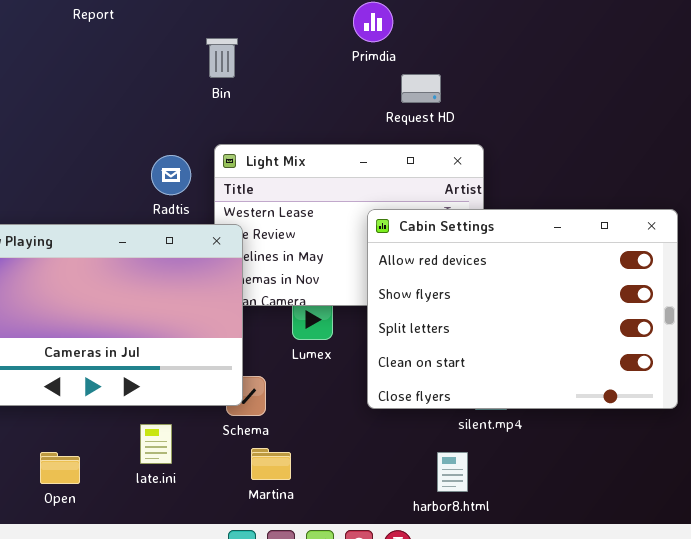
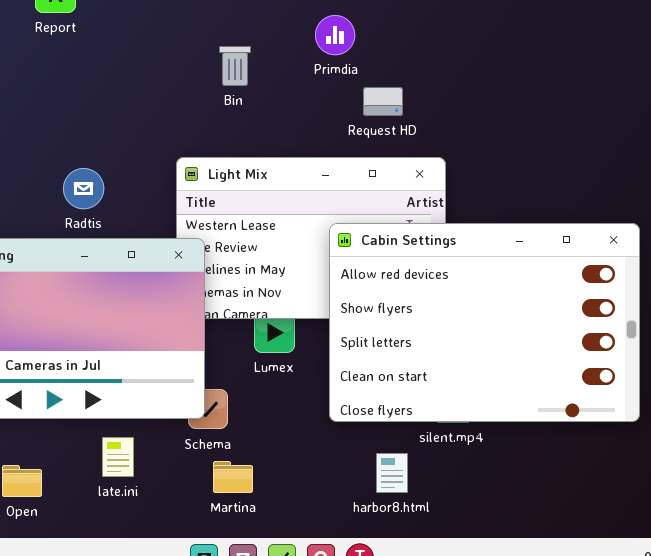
Bin: [206,38,238,78] -> [219,46,251,86], moved
Radtis: [151,155,191,195] -> [63,168,104,209], moved
harbor8.html: [437,452,468,492] -> [376,453,408,493], moved

